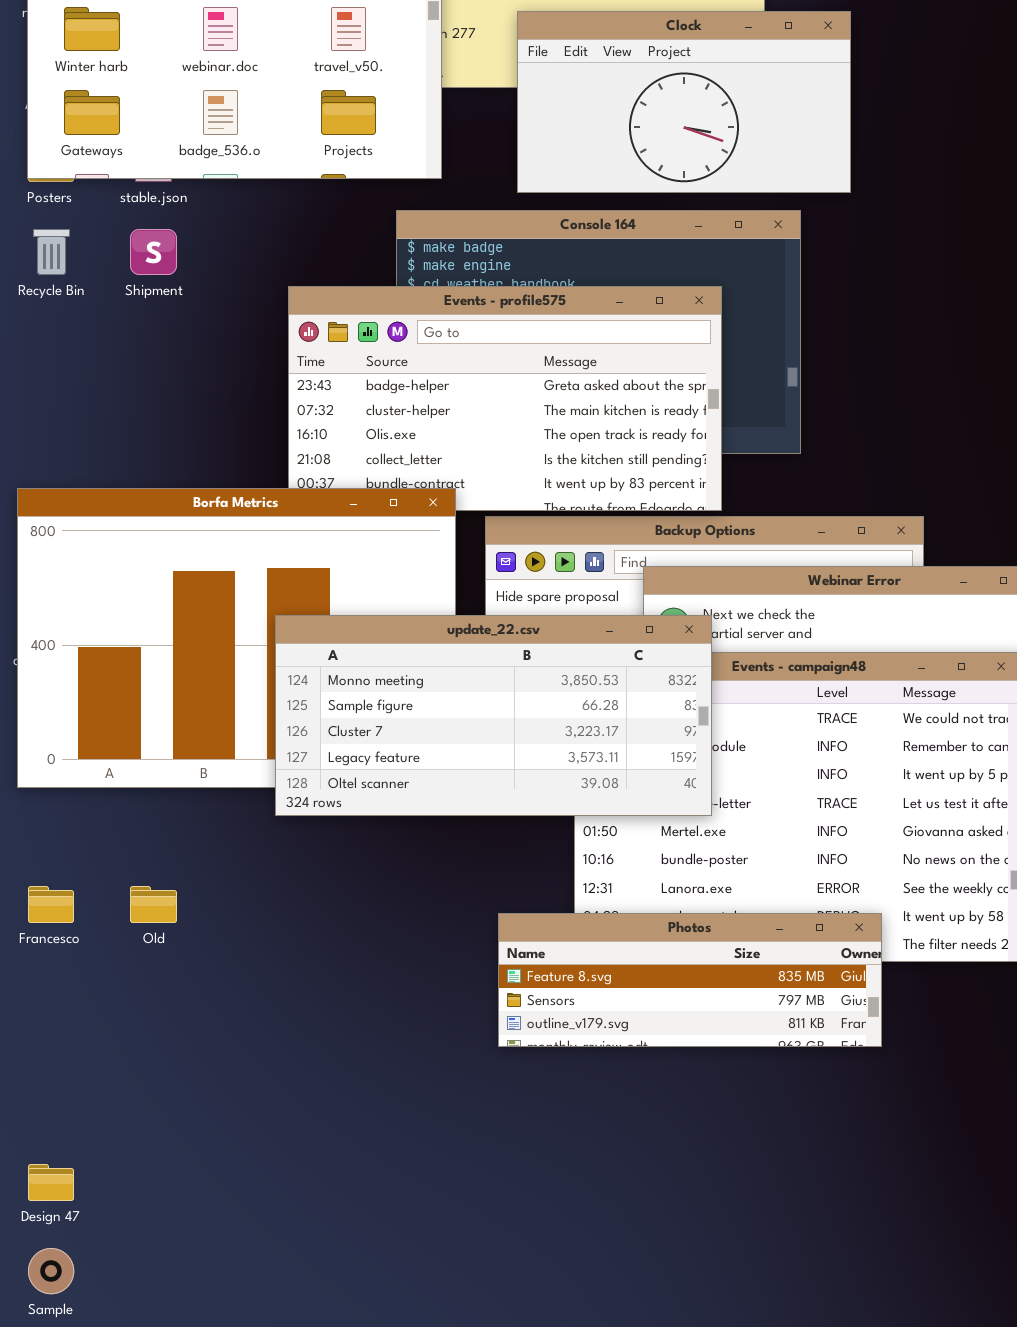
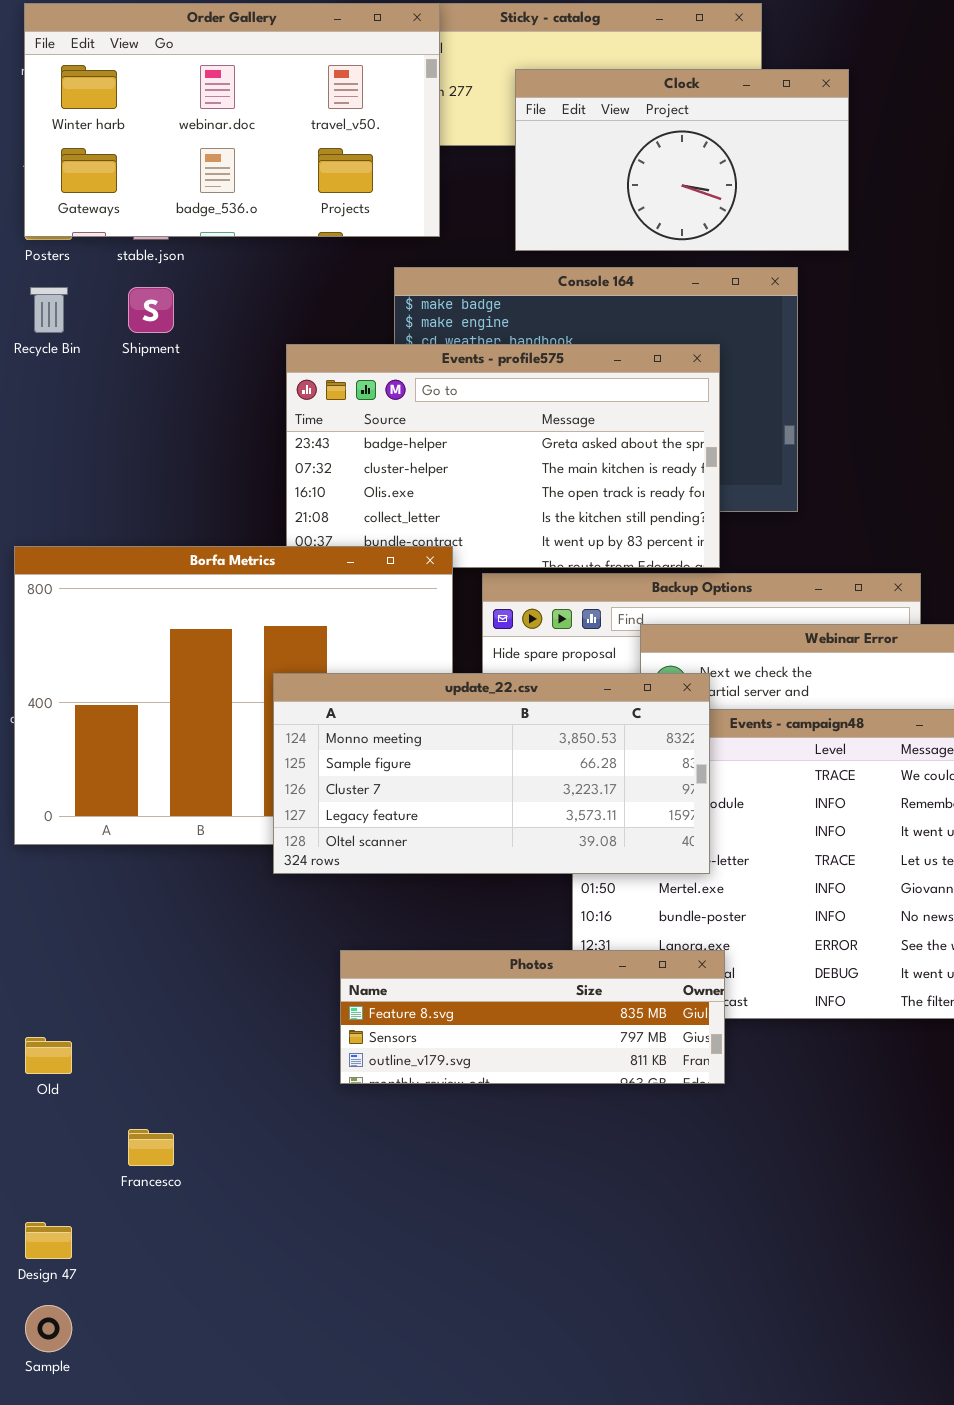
Francesco: [28,886,74,923] -> [128,1129,174,1166], moved
Old: [130,886,177,923] -> [25,1037,72,1074], moved
Photos: [498,913,882,1047] -> [340,950,725,1084], moved

